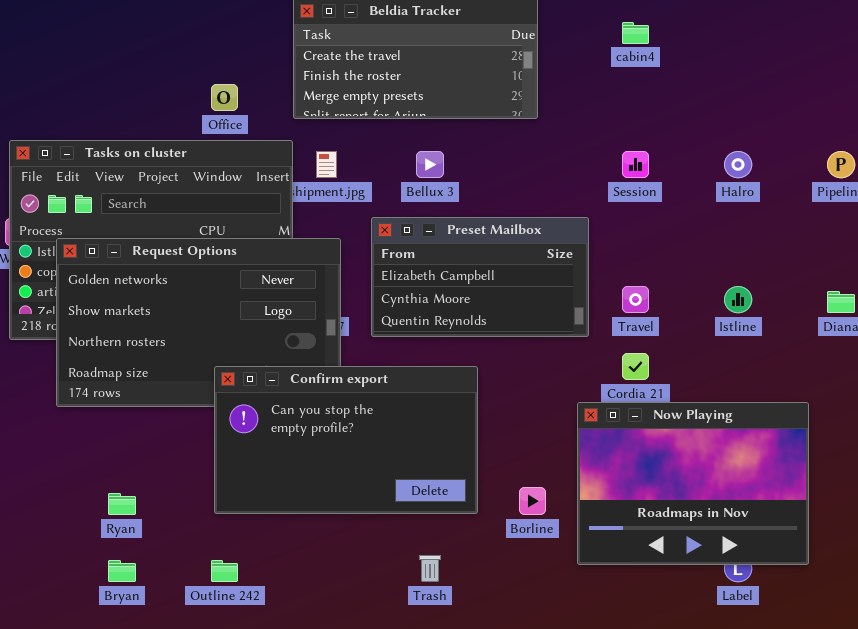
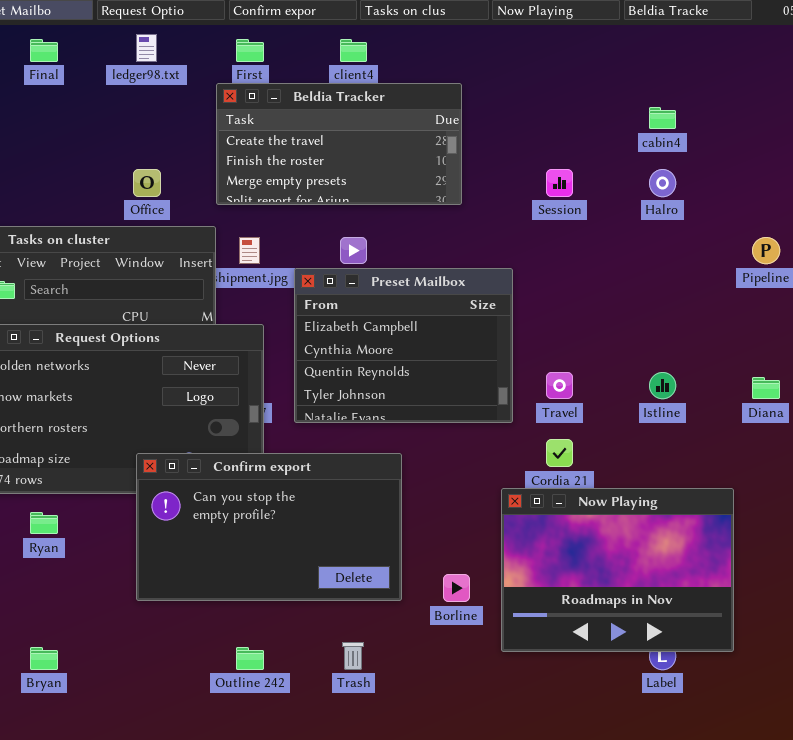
cabin4: [622,22,649,44] -> [649,107,676,129], moved
Session: [622,151,649,178] -> [546,169,573,197], moved
Halro: [724,151,752,178] -> [649,169,676,197], moved
Preset Mailbox: [371,217,589,337] -> [294,268,513,423], resized
Ryan: [108,493,136,515] -> [30,512,58,534], moved
Outline 242: [211,560,238,582] -> [236,647,264,670], moved

